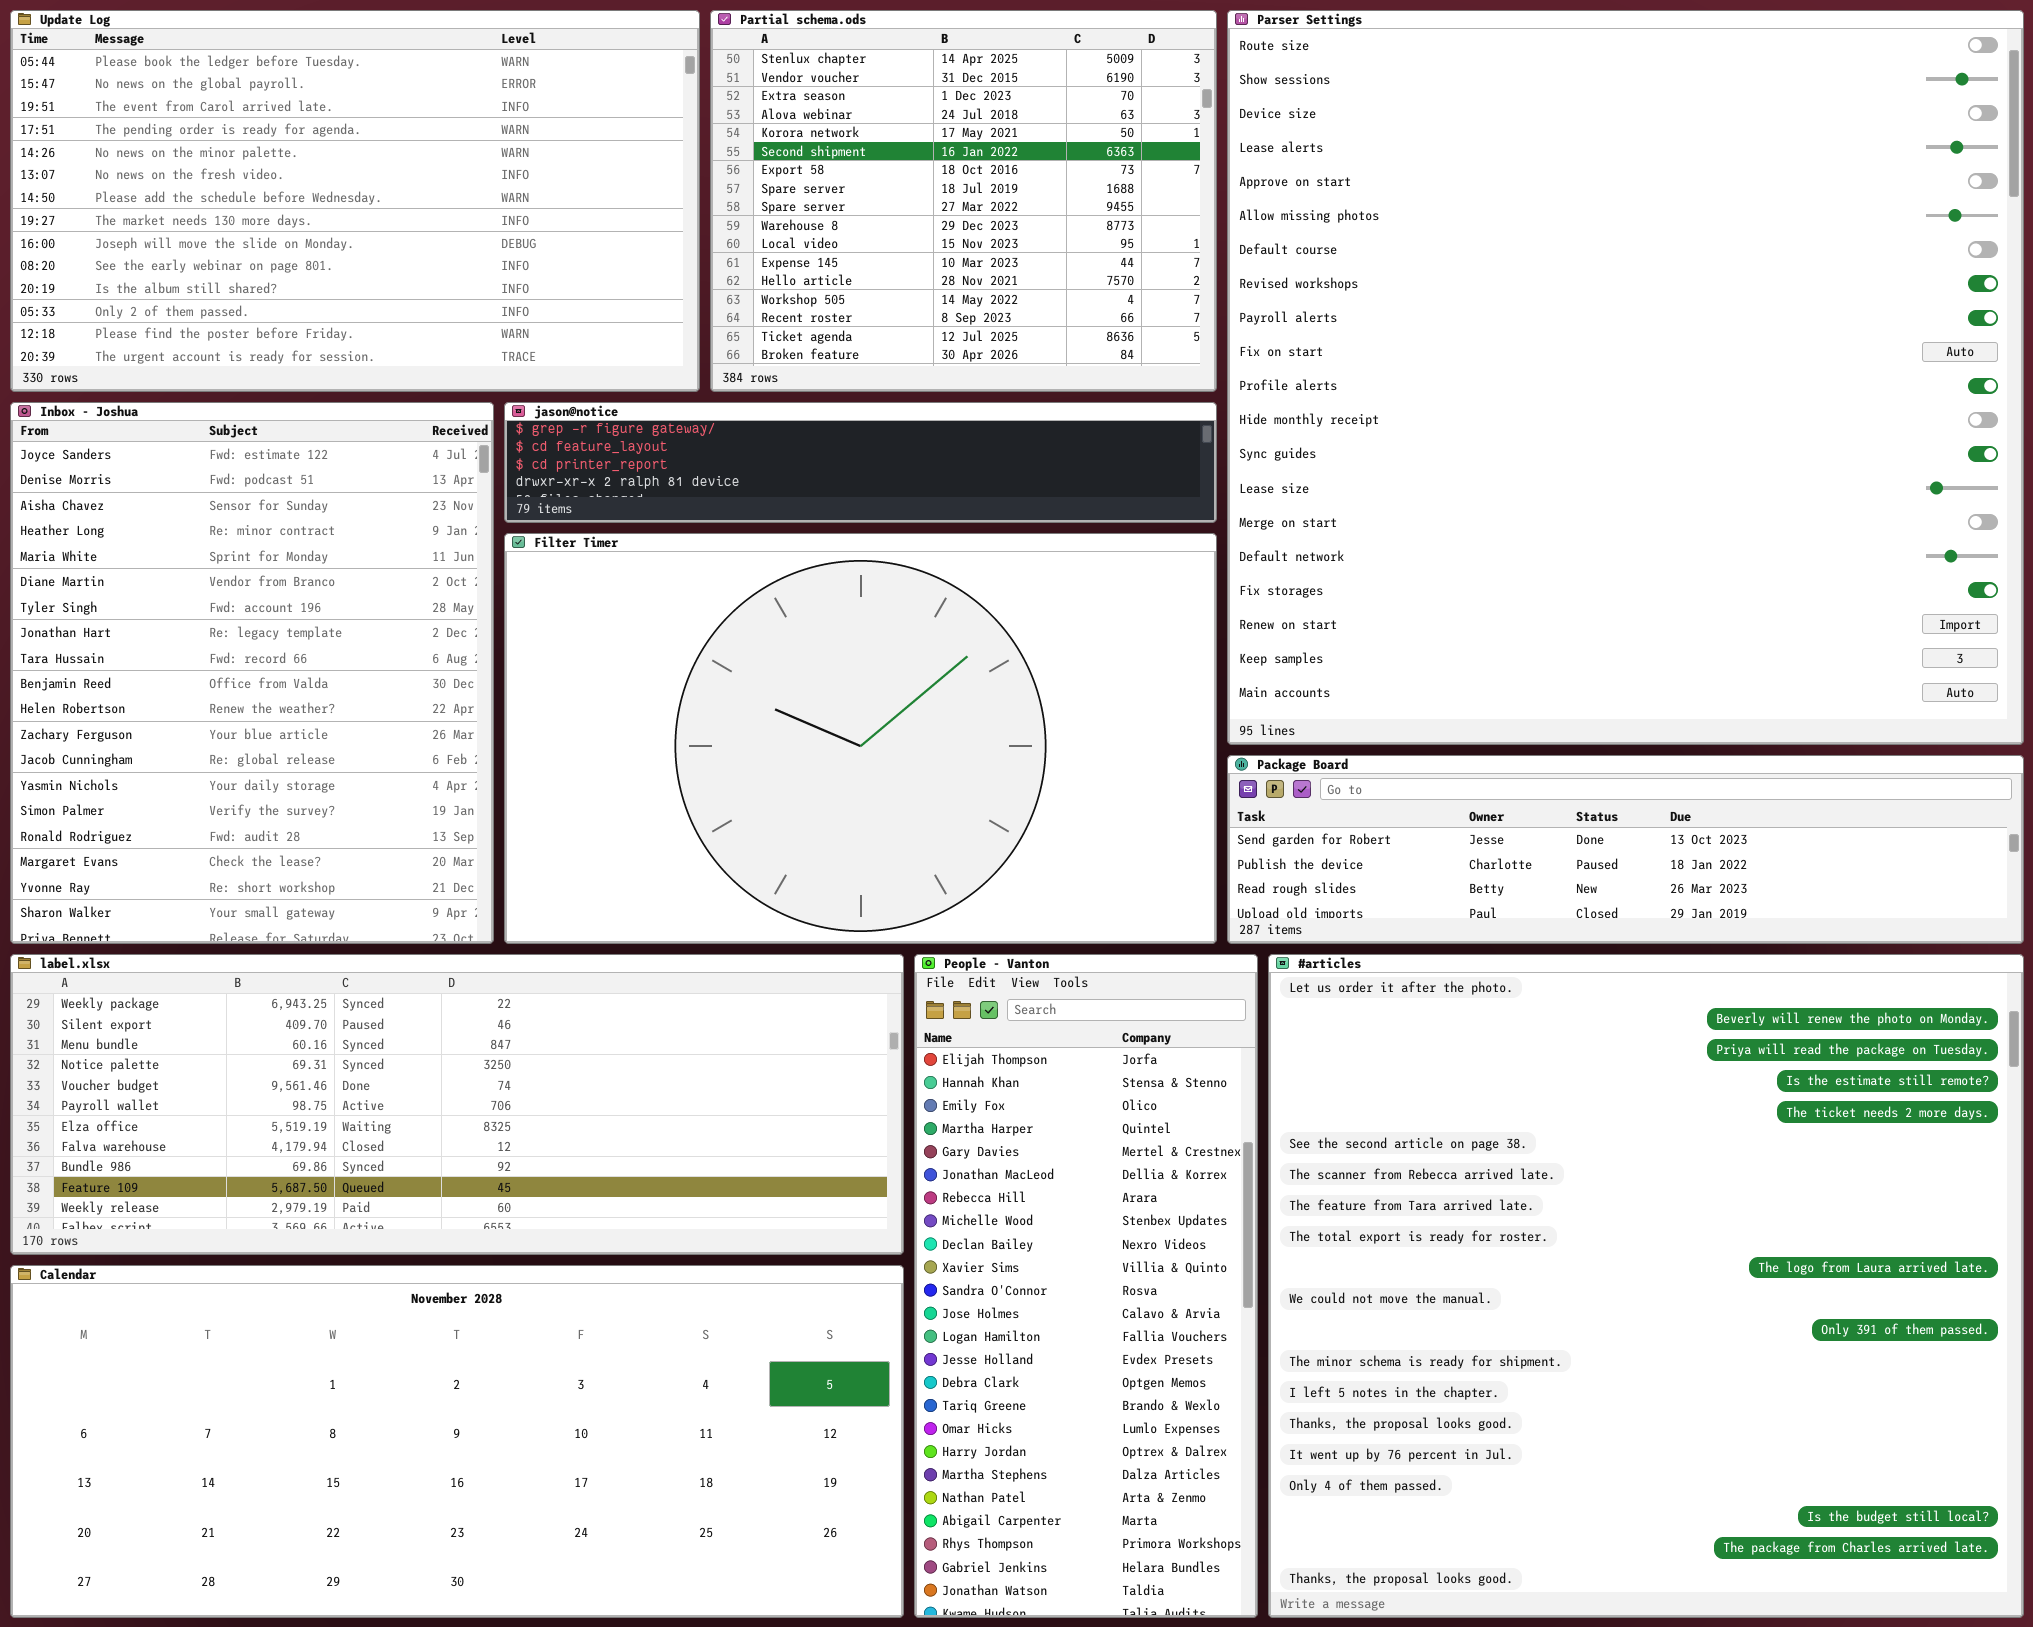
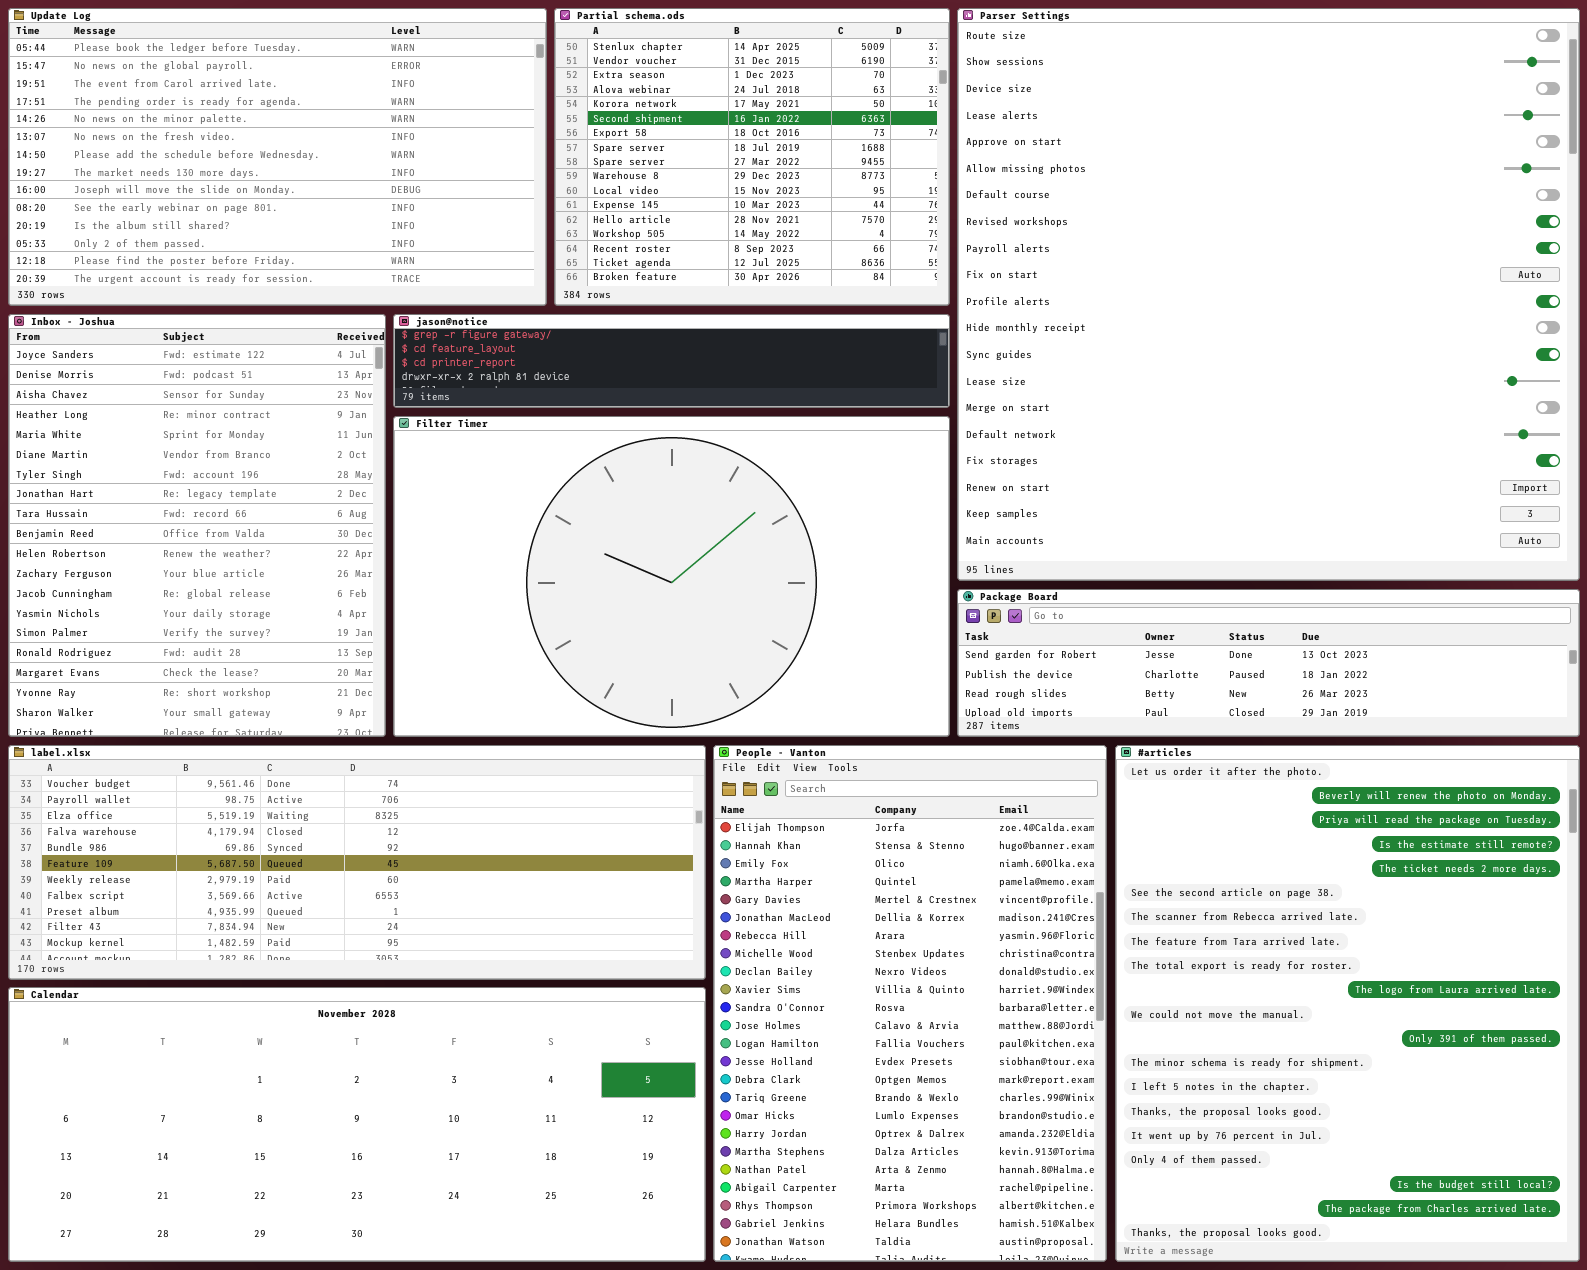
label.xlsx: [10,954,904,1255] -> [8,745,706,980], scrolled down 4 rows
People - Vanton: [914,954,1258,1618] -> [713,745,1107,1262], resized
#articles: [1268,954,2024,1618] -> [1115,745,1580,1262], resized

